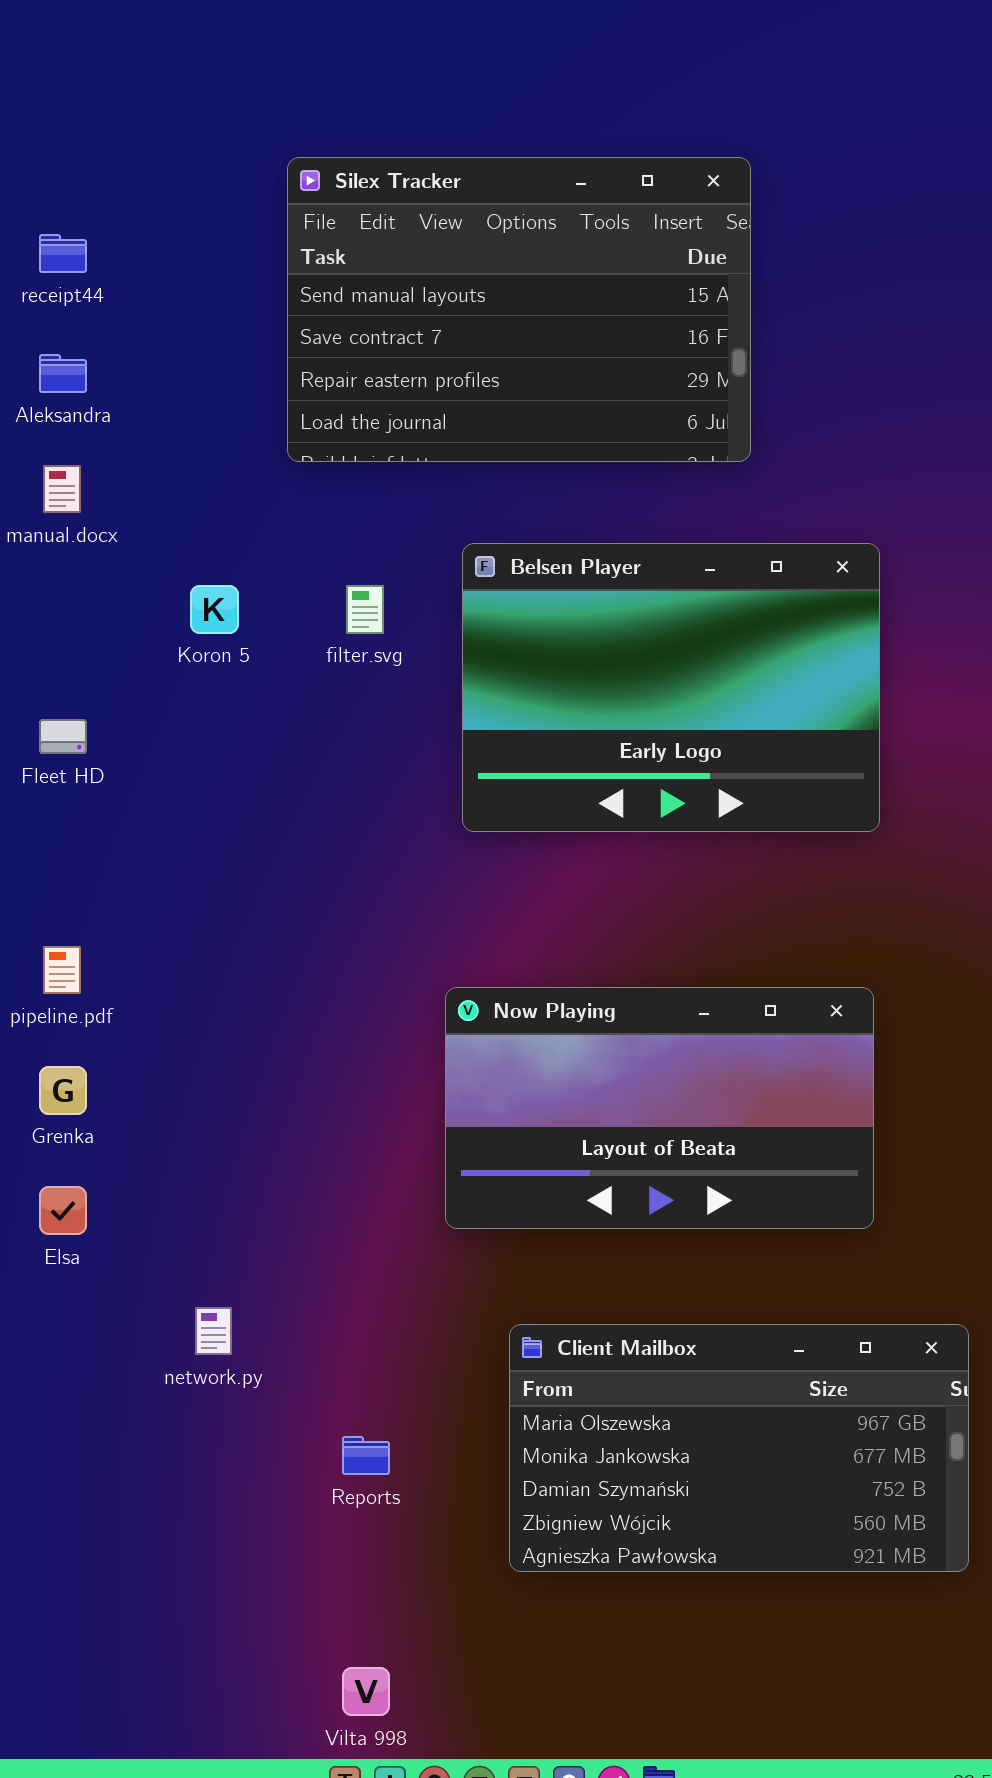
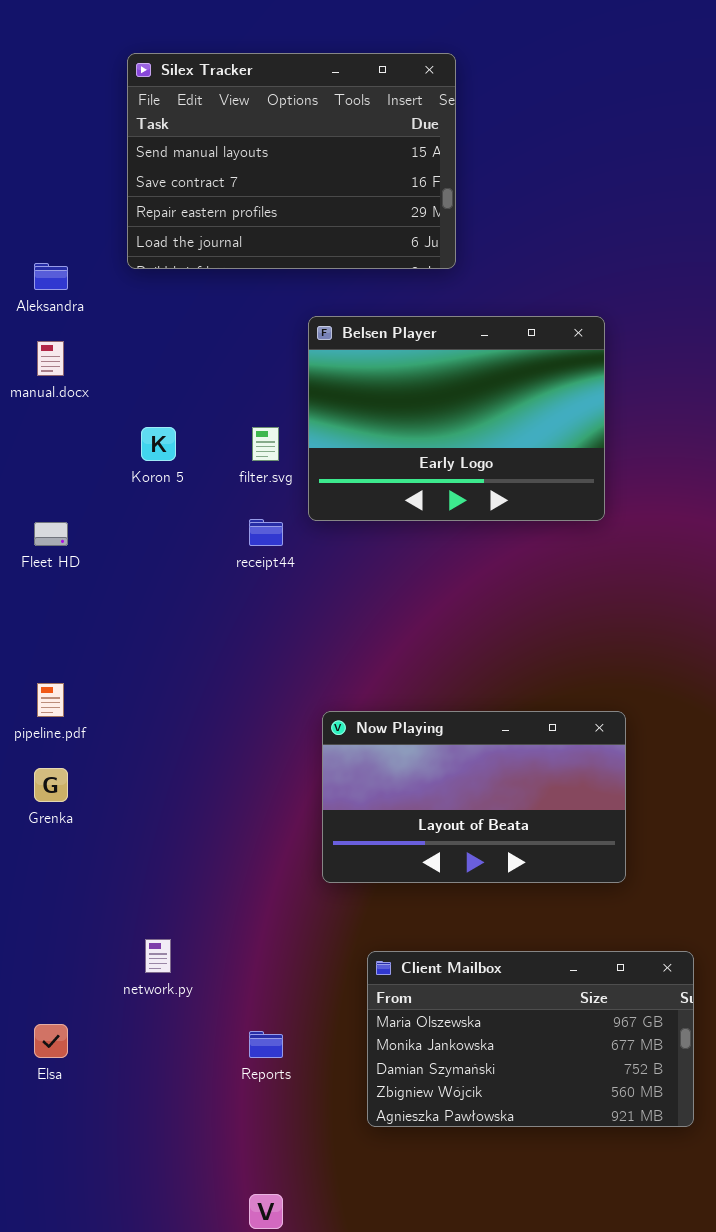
Silex Tracker: [287,157,751,462] -> [127,53,456,269], moved
receipt44: [39,234,87,273] -> [249,519,283,546], moved
Belsen Player: [462,543,880,832] -> [308,316,605,521], moved
Elsa: [39,1186,87,1235] -> [34,1024,68,1058], moved

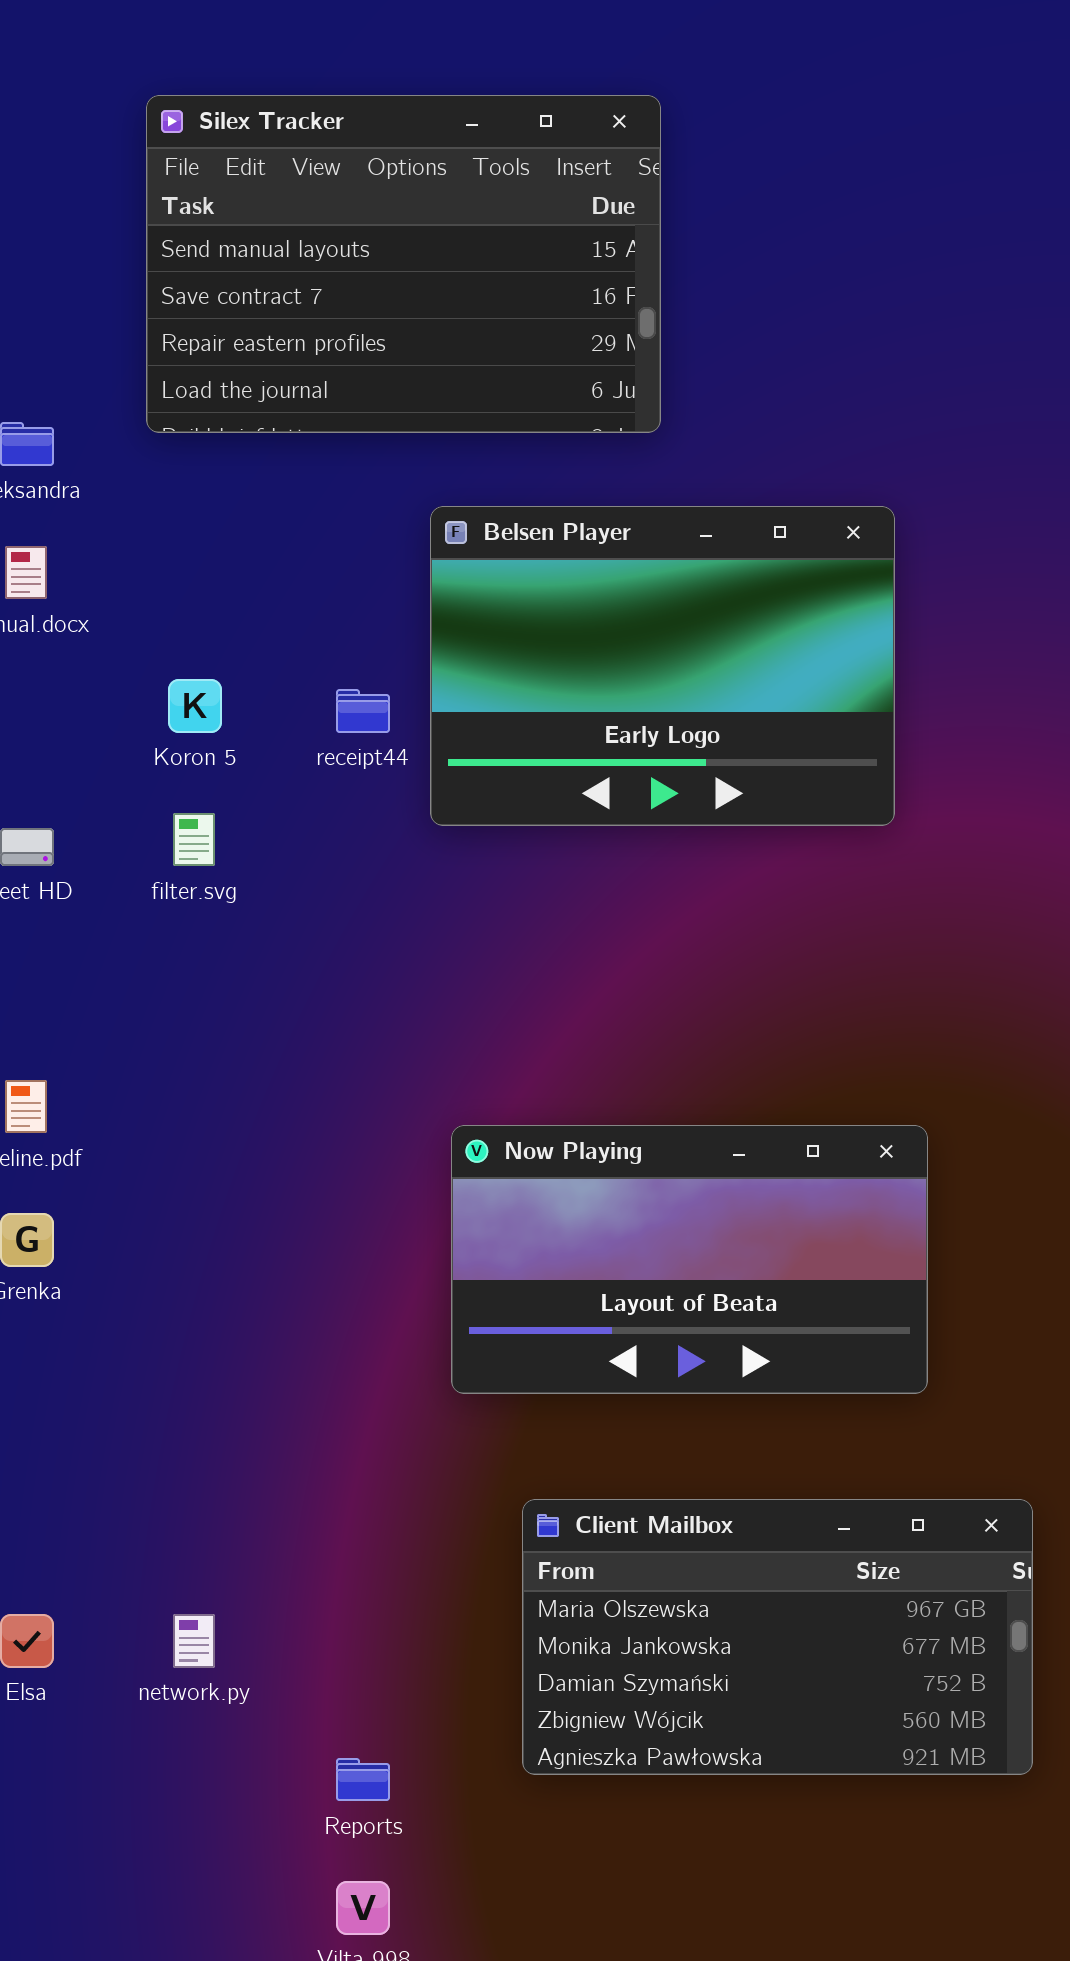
filter.svg: [252,427,279,461] -> [173,813,215,866], moved
receipt44: [249,519,283,546] -> [336,689,390,733], moved
network.py: [145,939,171,973] -> [173,1614,215,1668], moved
Reports: [249,1031,283,1058] -> [336,1758,390,1801], moved

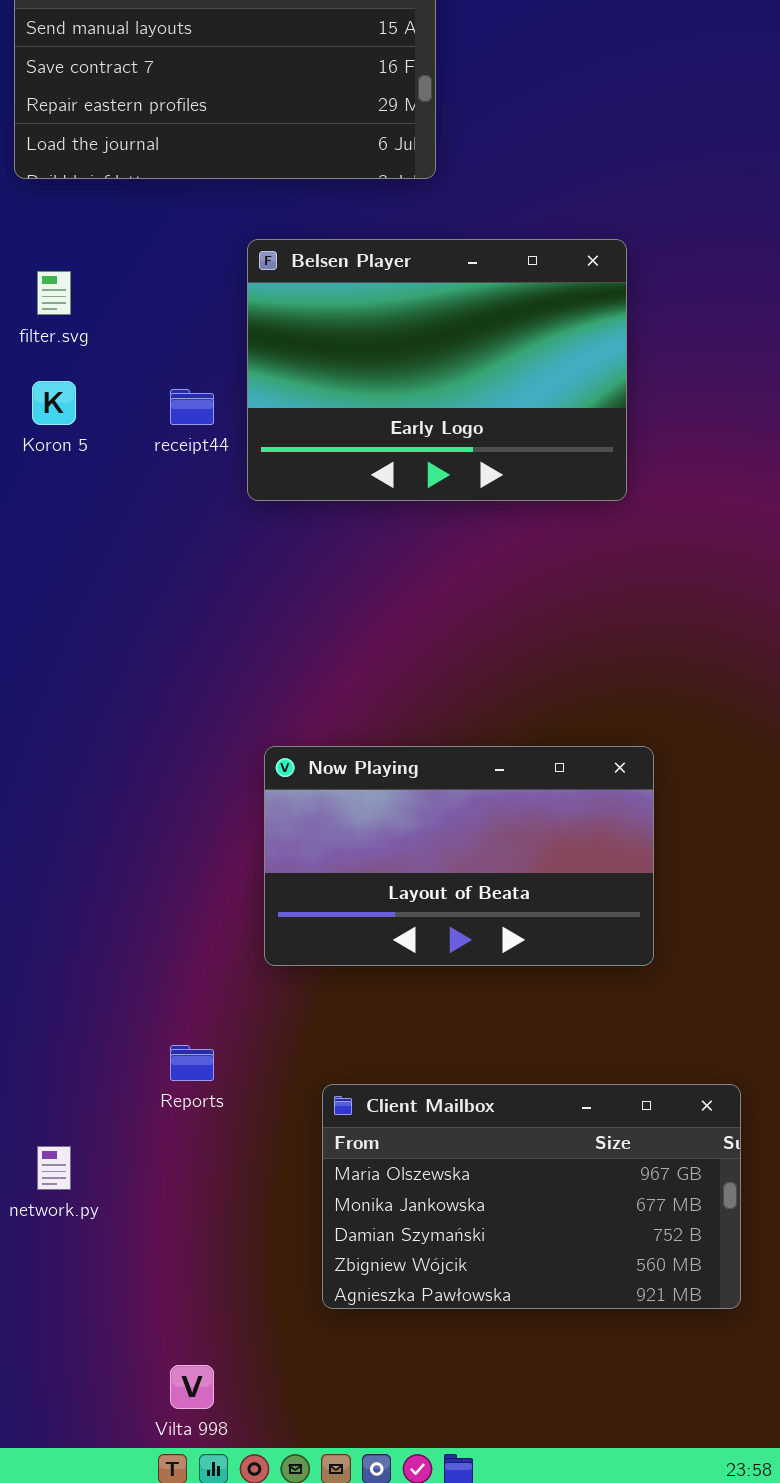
filter.svg: [173,813,215,866] -> [37,271,71,315], moved
Client Mailbox: [522,1499,1033,1775] -> [322,1084,741,1309], moved
Reports: [336,1758,390,1801] -> [170,1045,214,1081], moved

